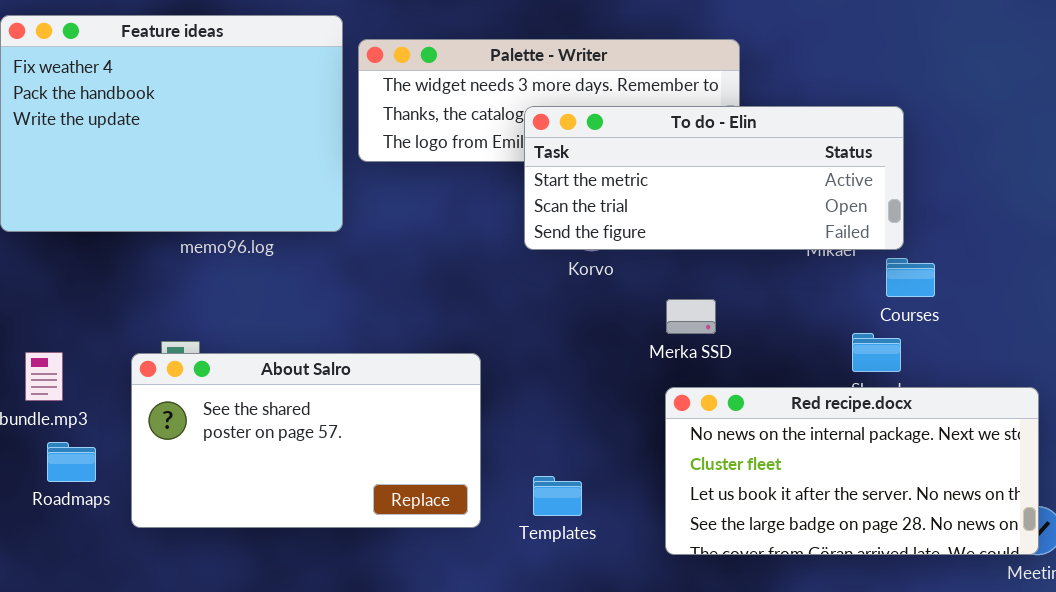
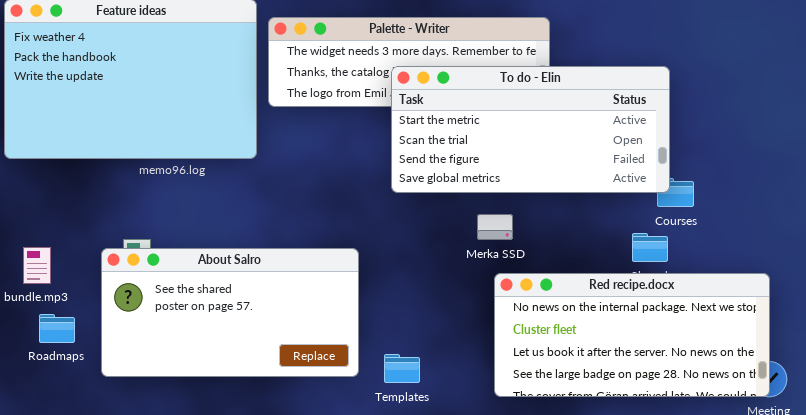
To do - Elin: [524,106,904,250] -> [391,66,670,193], resized
Merka SSD: [666,299,716,334] -> [477,214,513,240], moved
Templates: [533,476,582,516] -> [384,354,420,383], moved

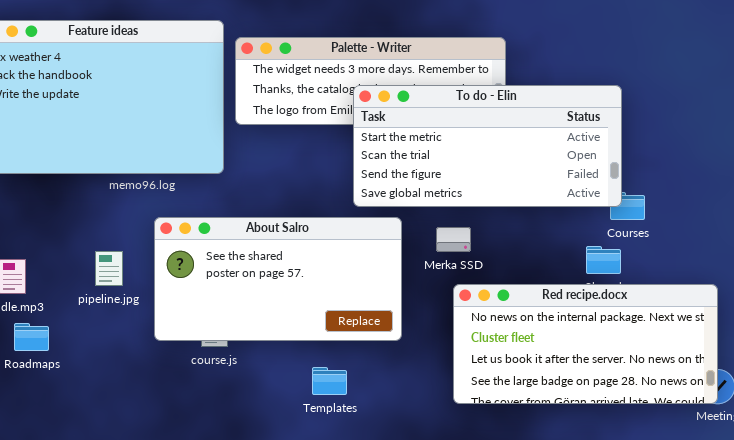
About Salro: [101,248,359,377] -> [154,217,402,341], moved
Templates: [384,354,420,383] -> [312,367,347,395], moved

